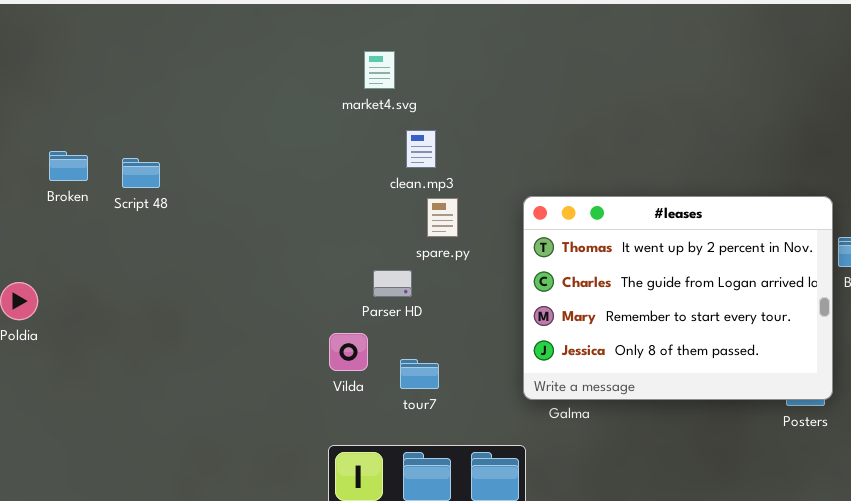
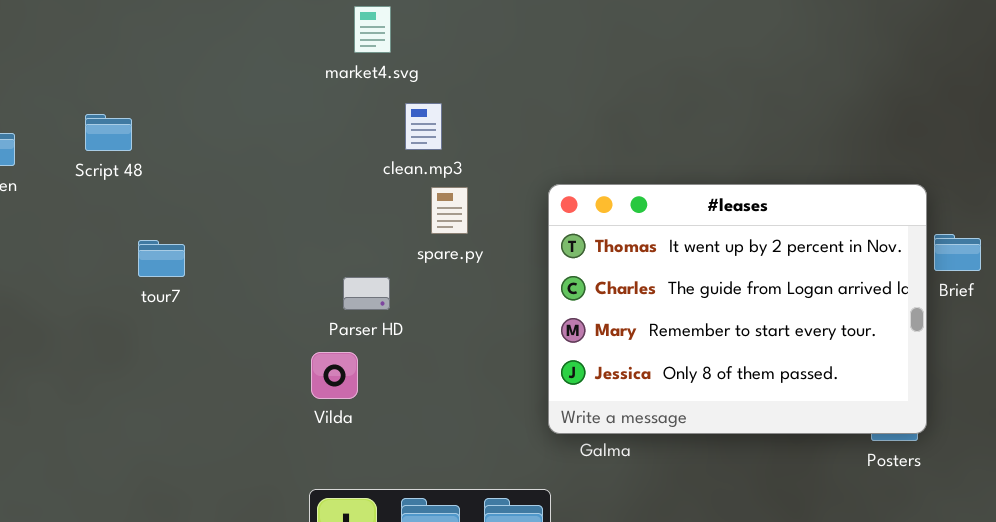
Script 48: [122,158,160,188] -> [85,114,132,151], moved
Parser HD: [373,270,412,297] -> [343,277,390,310], moved
tour7: [400,359,439,389] -> [138,240,185,277], moved

